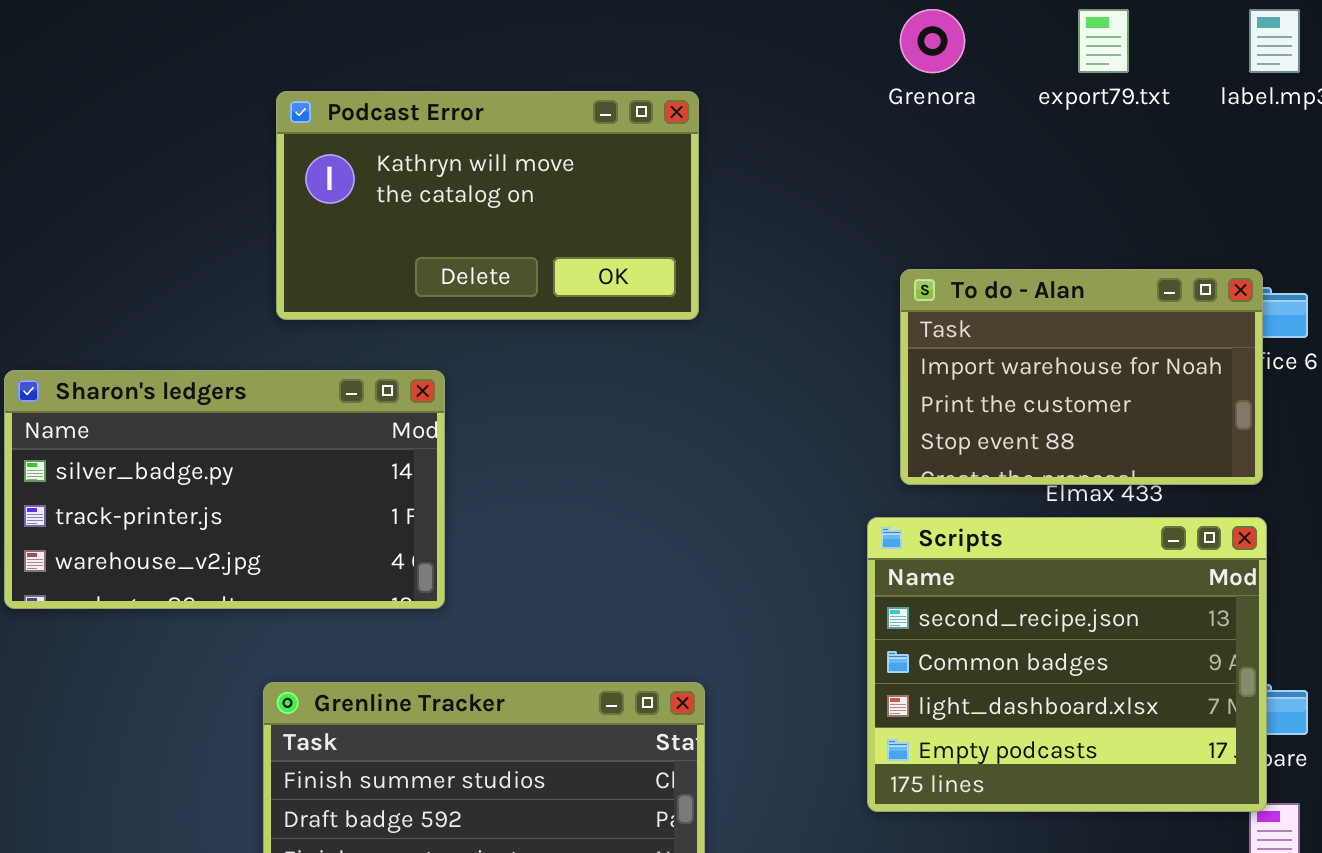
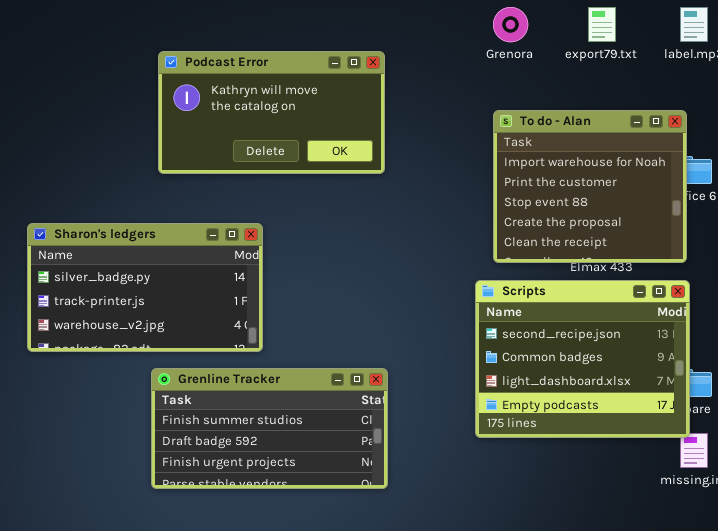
To do - Alan: [900,269,1263,485] -> [493,110,687,263], resized
Sharon's ledgers: [4,370,445,609] -> [27,223,263,352], moved

